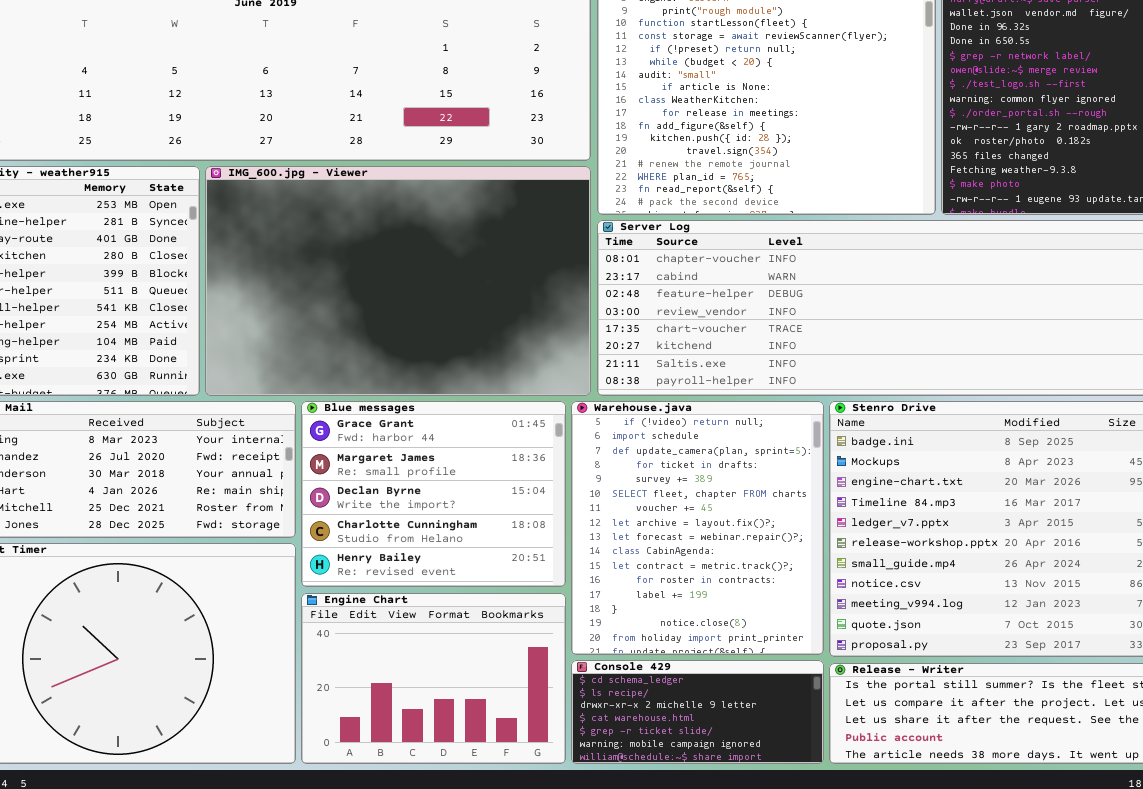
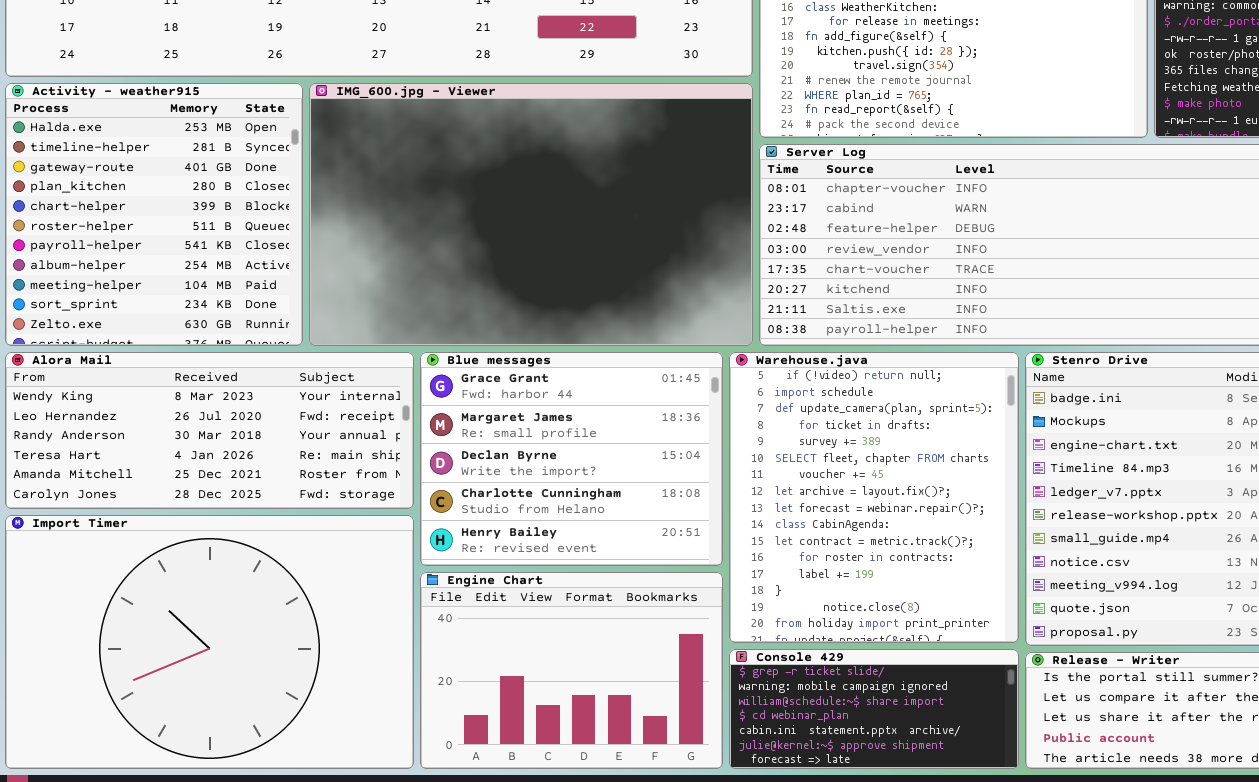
Console 429: [571,660,824,764] -> [729,649,1019,769], scrolled down 4 rows

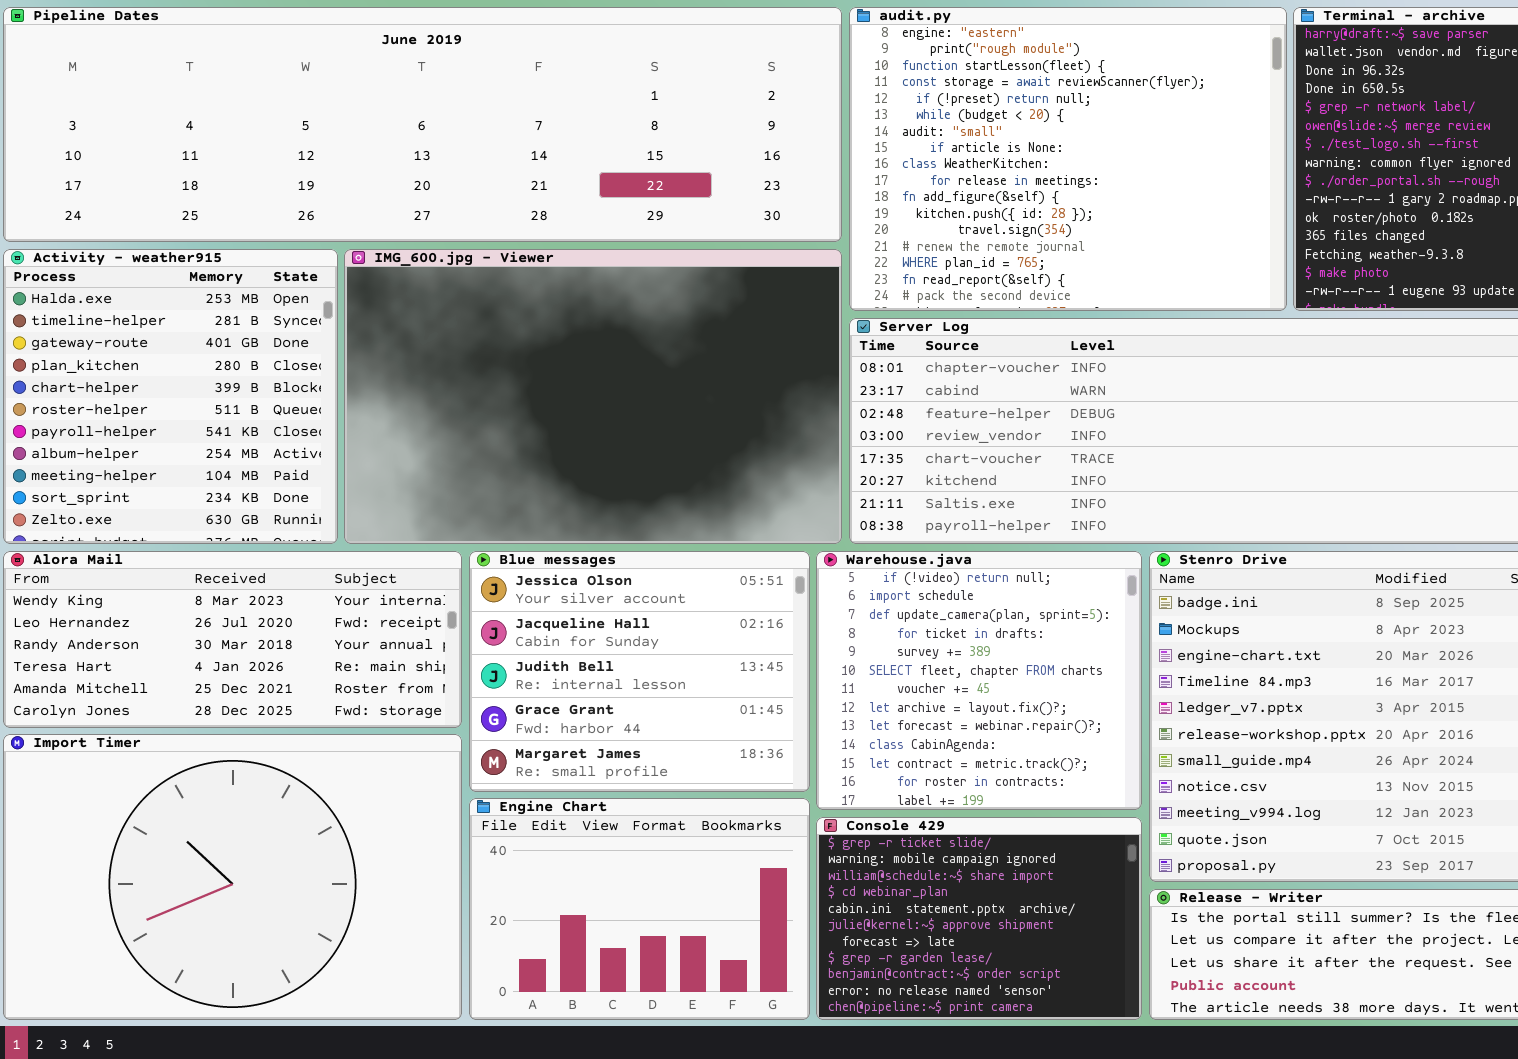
Blue messages: [420,352,723,566] -> [469,551,810,792], scrolled up 3 rows
Warehouse.java: [729,352,1019,643] -> [816,551,1142,810], resized
Console 429: [729,649,1019,769] -> [816,817,1142,1020], resized

